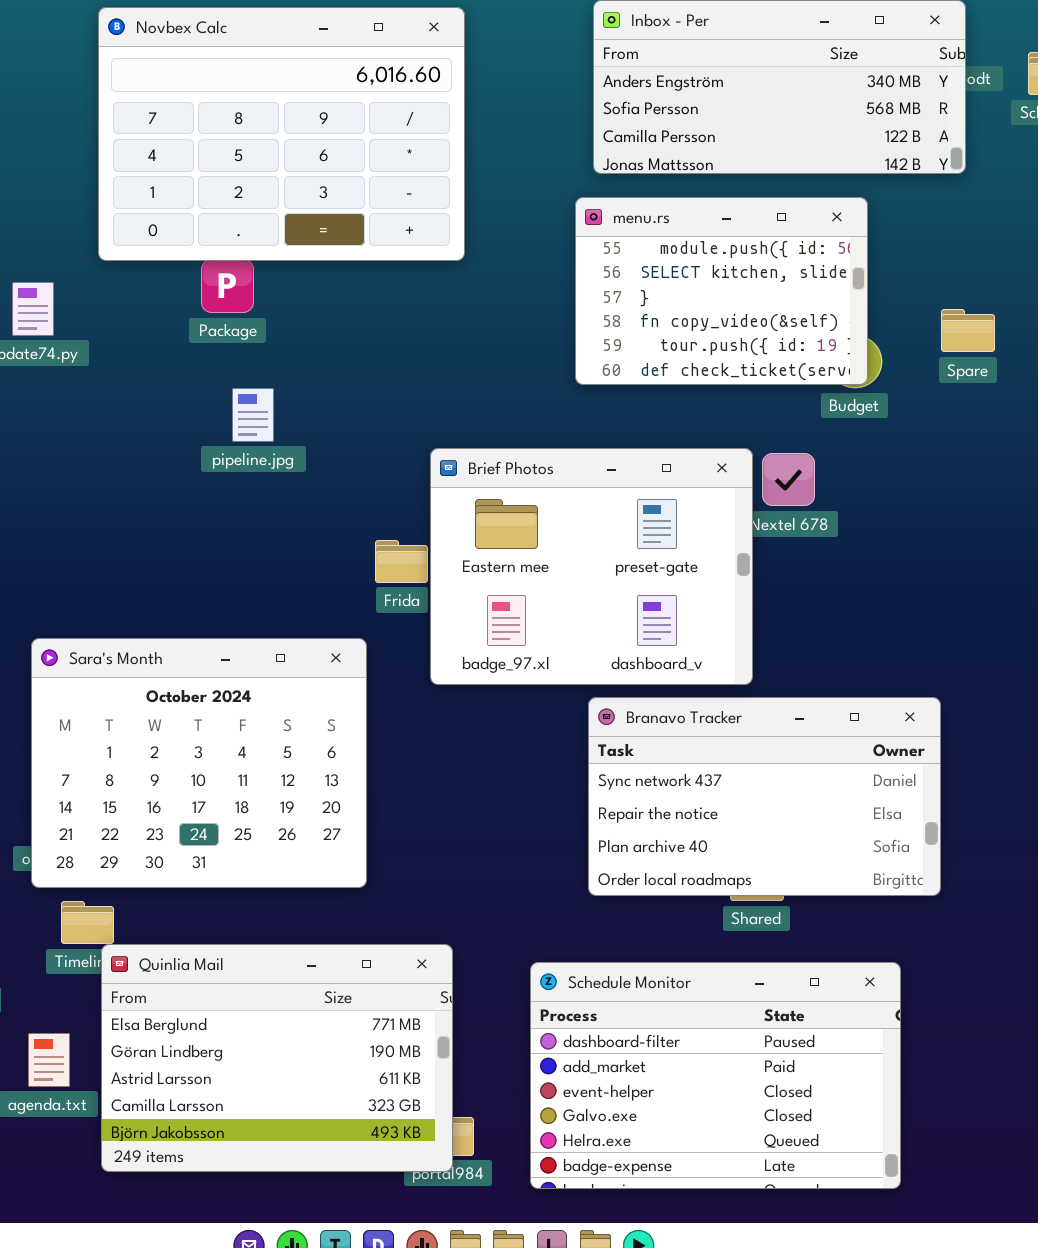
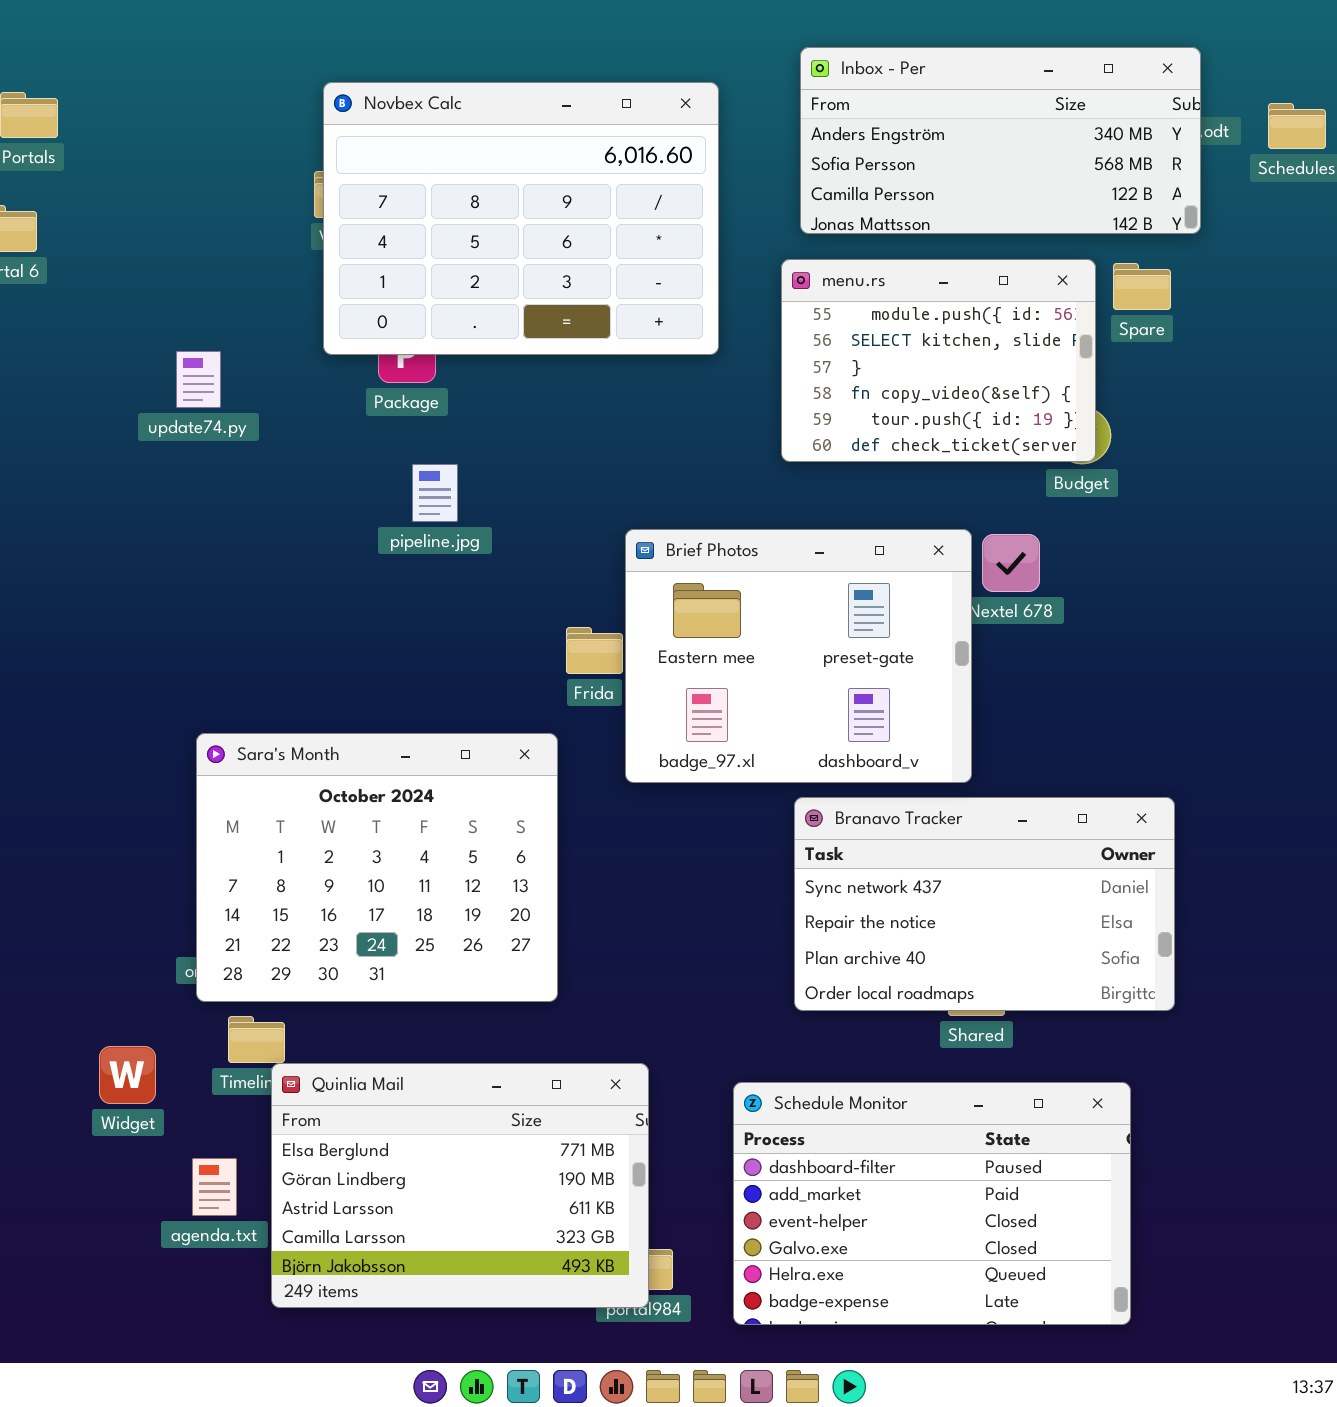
Novbex Calc: [98,7,465,261] -> [323,82,719,355], moved
Spare: [941,309,995,352] -> [1113,263,1171,310], moved

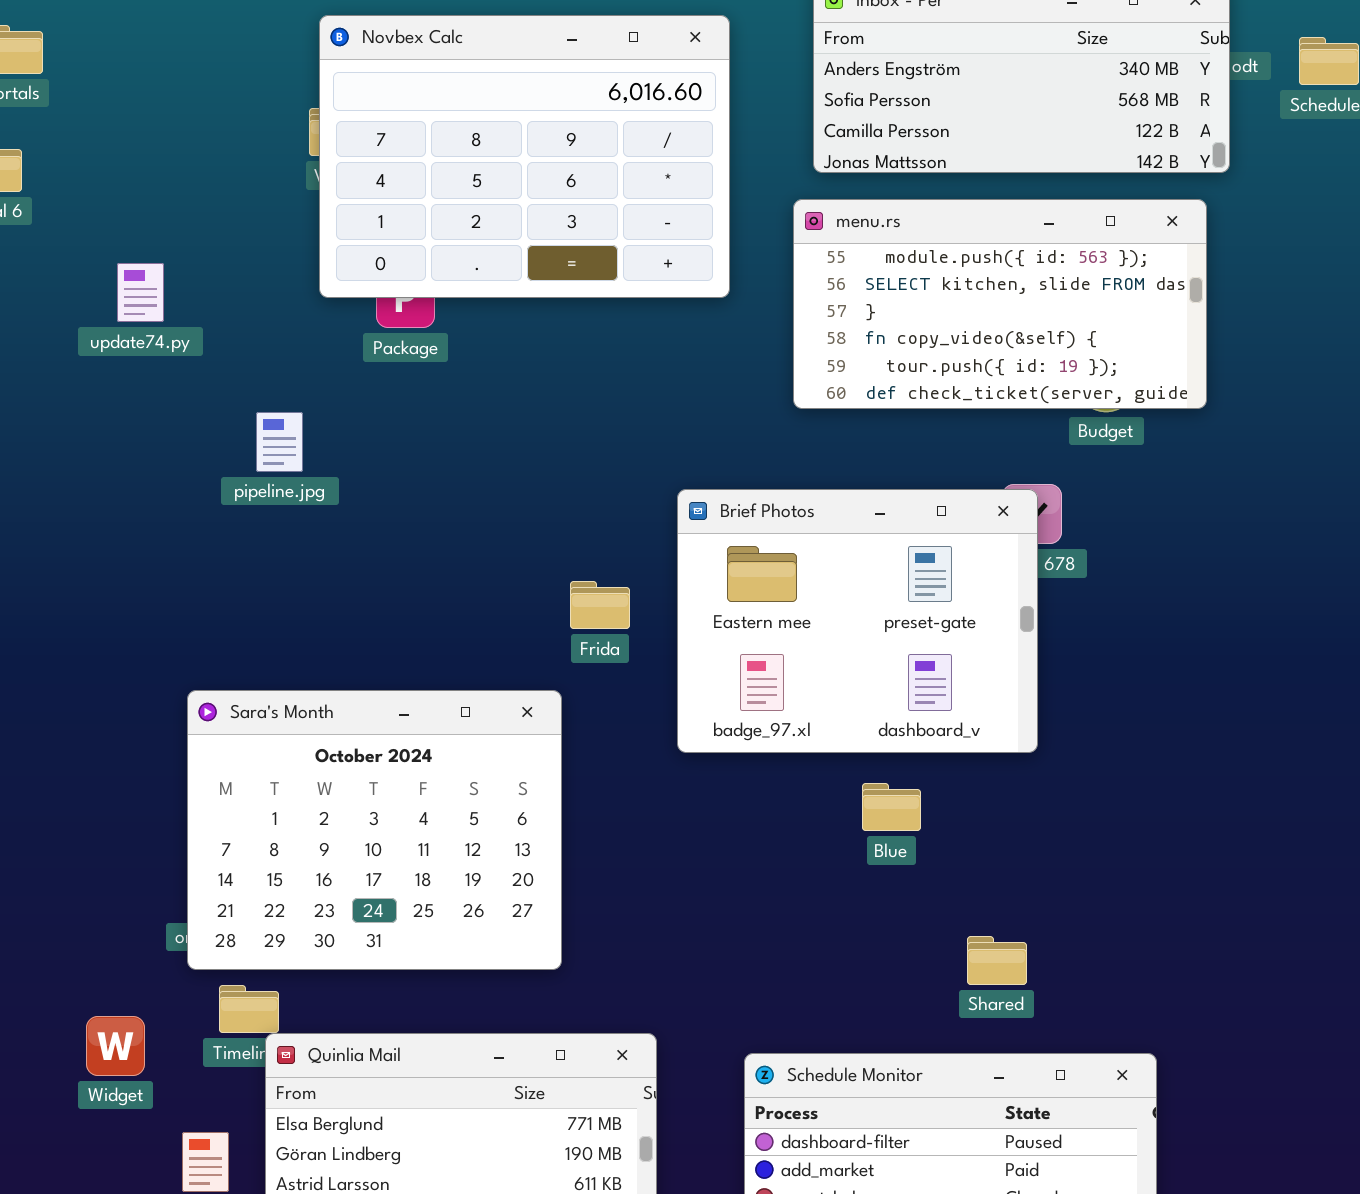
menu.rs: [781,259,1096,462] -> [793,199,1207,409], resized
update74.py: [176,351,221,408] -> [117,263,164,322], moved
pipeline.jpg: [412,464,458,522] -> [256,412,303,472], moved
Brief Photos: [625,529,972,783] -> [677,489,1038,753], moved
Branavo Tracker: [794,797,1175,1011] -> none, closed

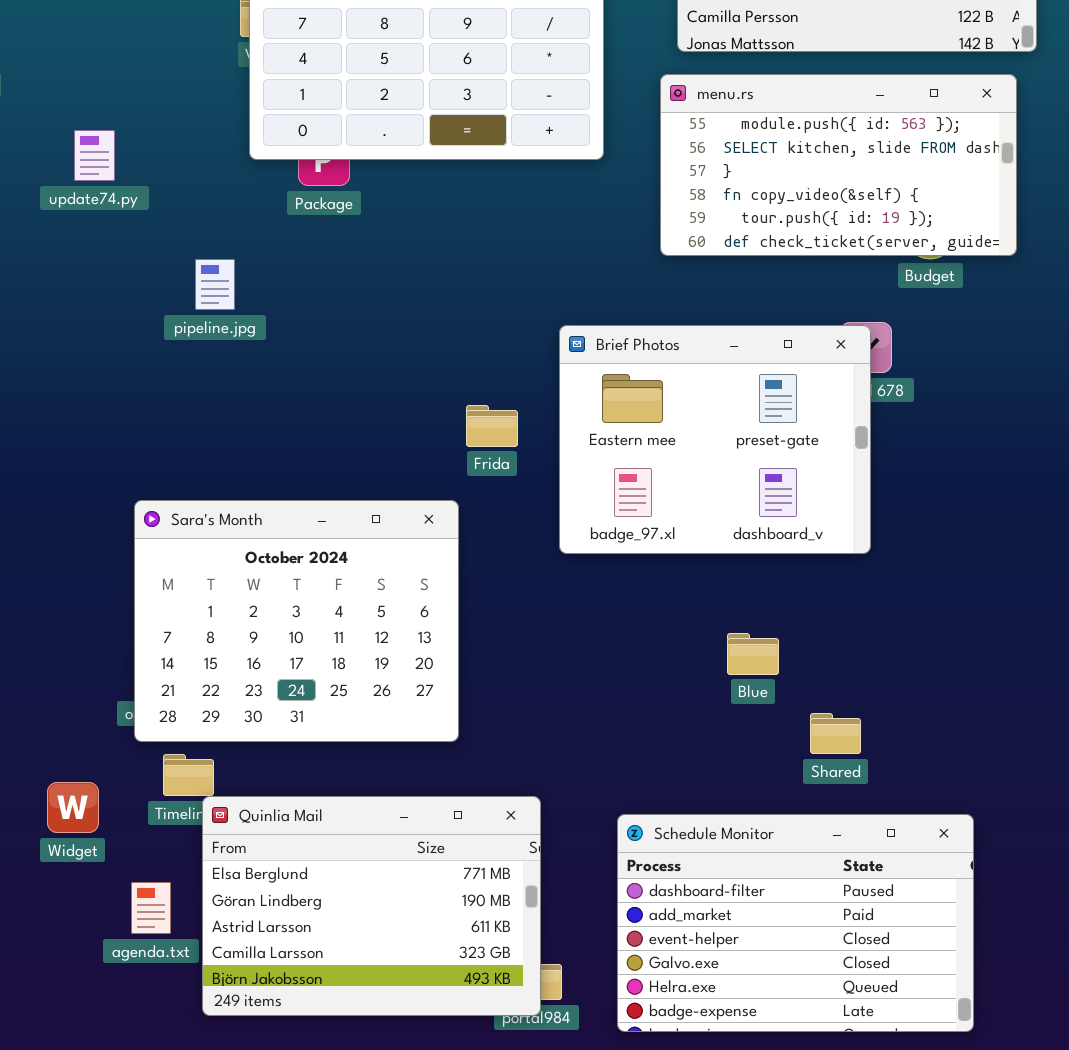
Blue: [862,783,921,831] -> [727,633,779,675], moved

